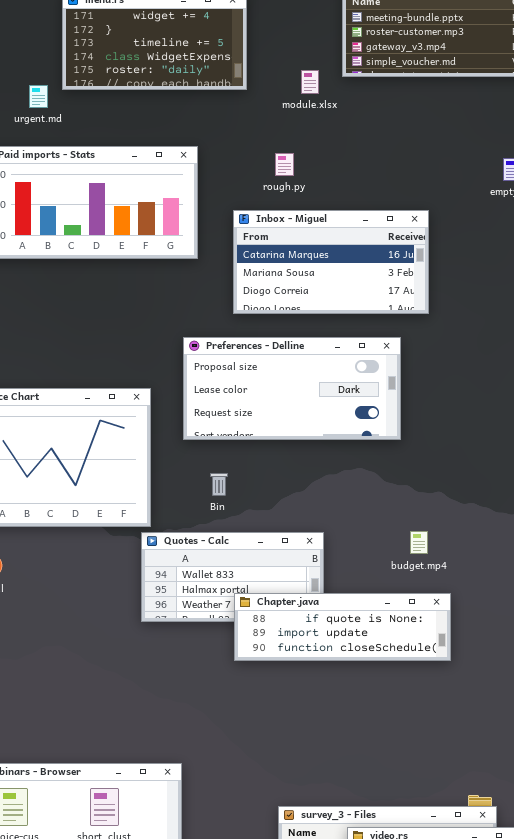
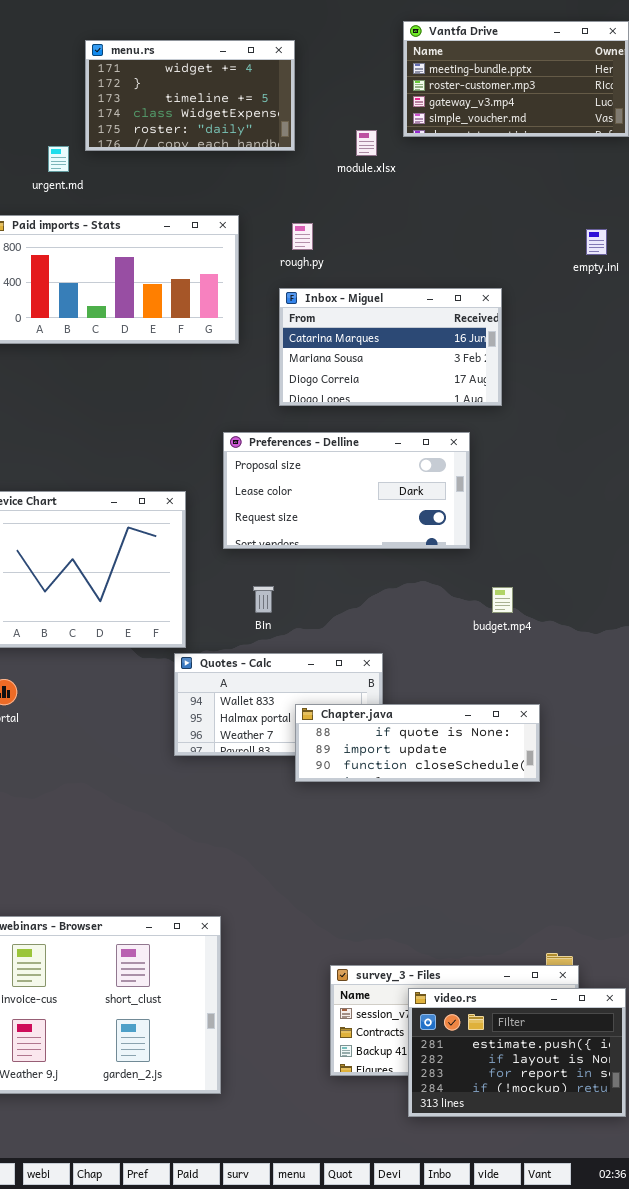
rough.py: [275,153,294,176] -> [292,223,313,250], moved
budget.mp4: [410,531,428,554] -> [492,587,513,613], moved
Chapter.java: [234,593,451,661] -> [295,704,540,782], moved

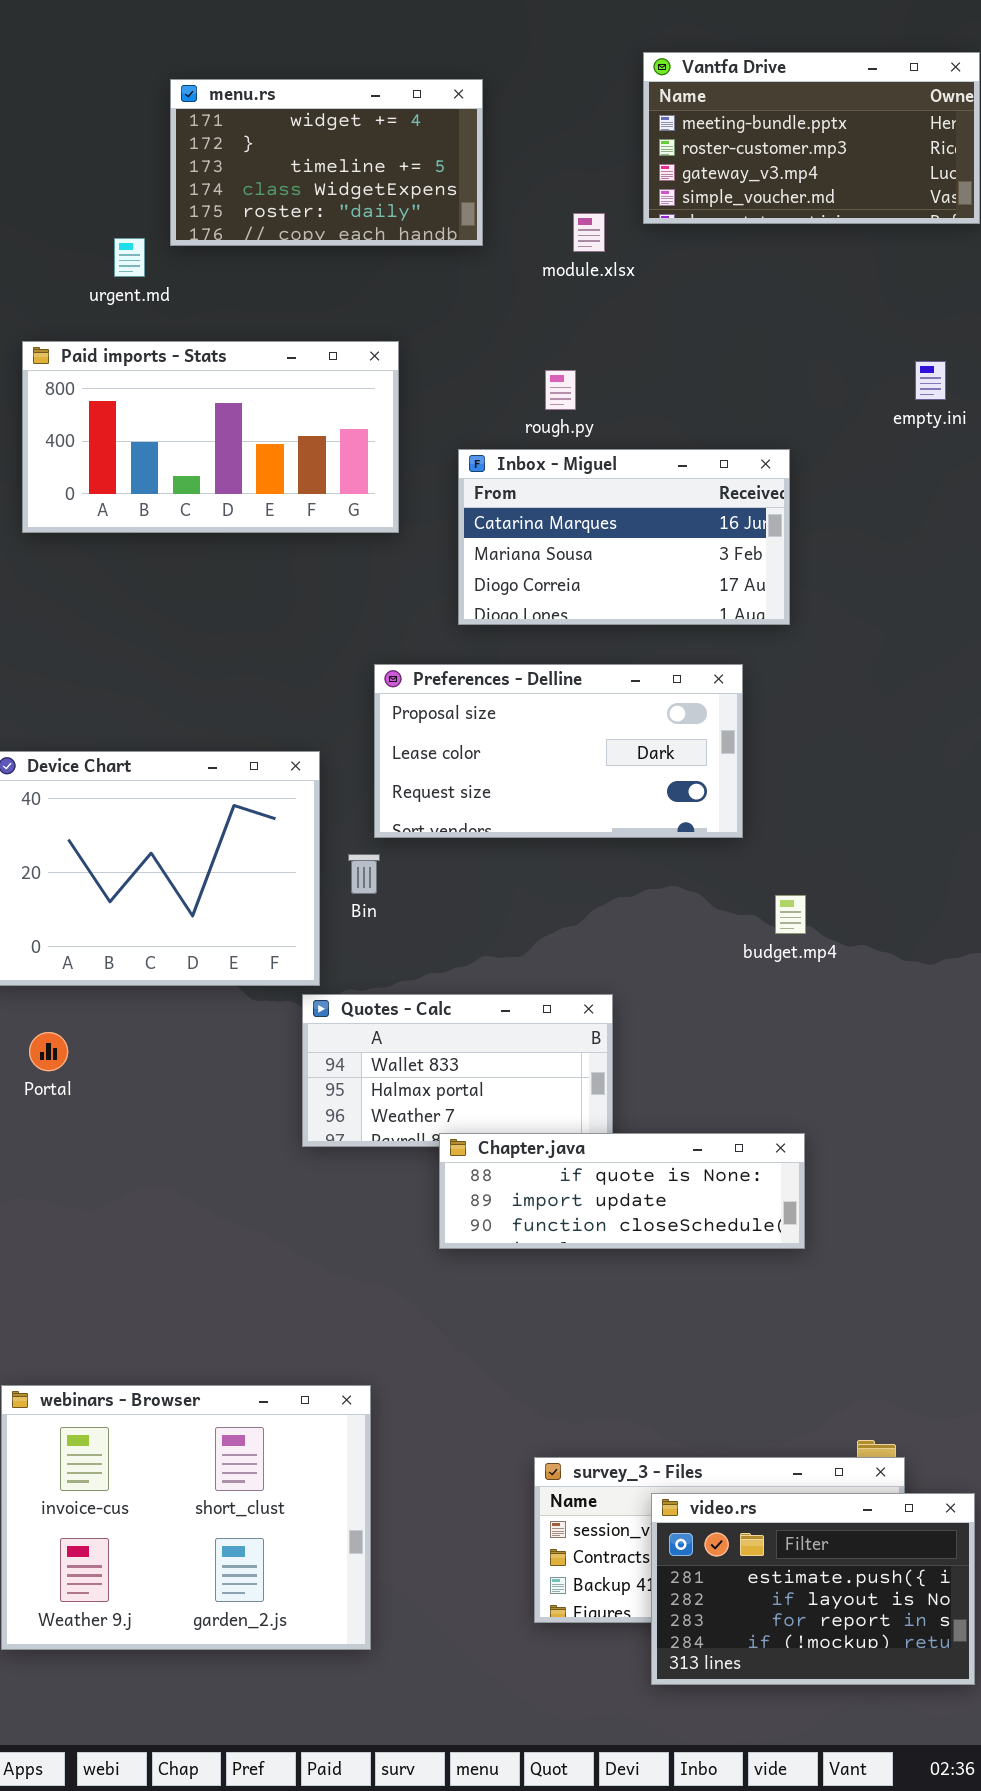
rough.py: [292,223,313,250] -> [545,370,576,410], moved
Bin: [253,586,274,613] -> [348,854,380,894], moved
Chapter.java: [295,704,540,782] -> [439,1133,805,1249], moved

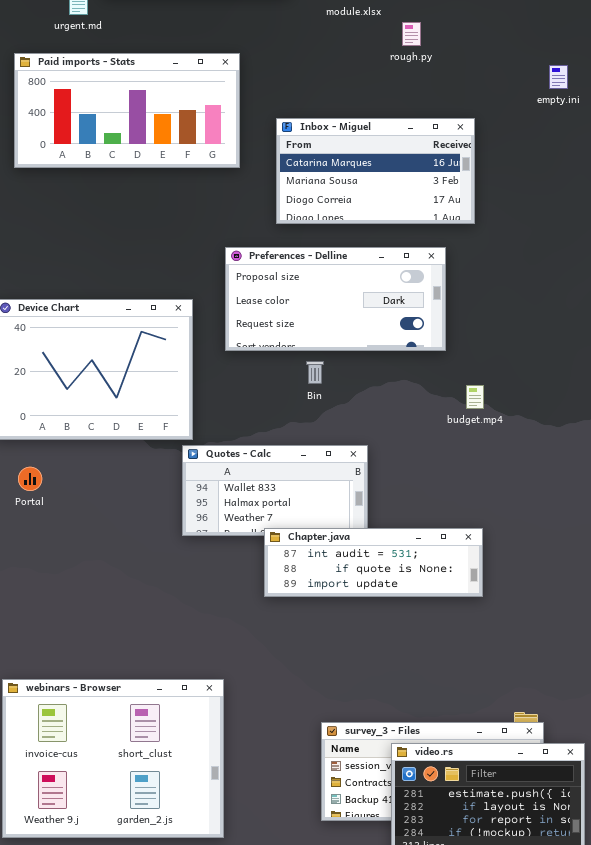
rough.py: [545,370,576,410] -> [402,22,421,46], moved
Bin: [348,854,380,894] -> [306,361,324,384], moved
Chapter.java: [439,1133,805,1249] -> [264,528,483,597], scrolled up 1 row

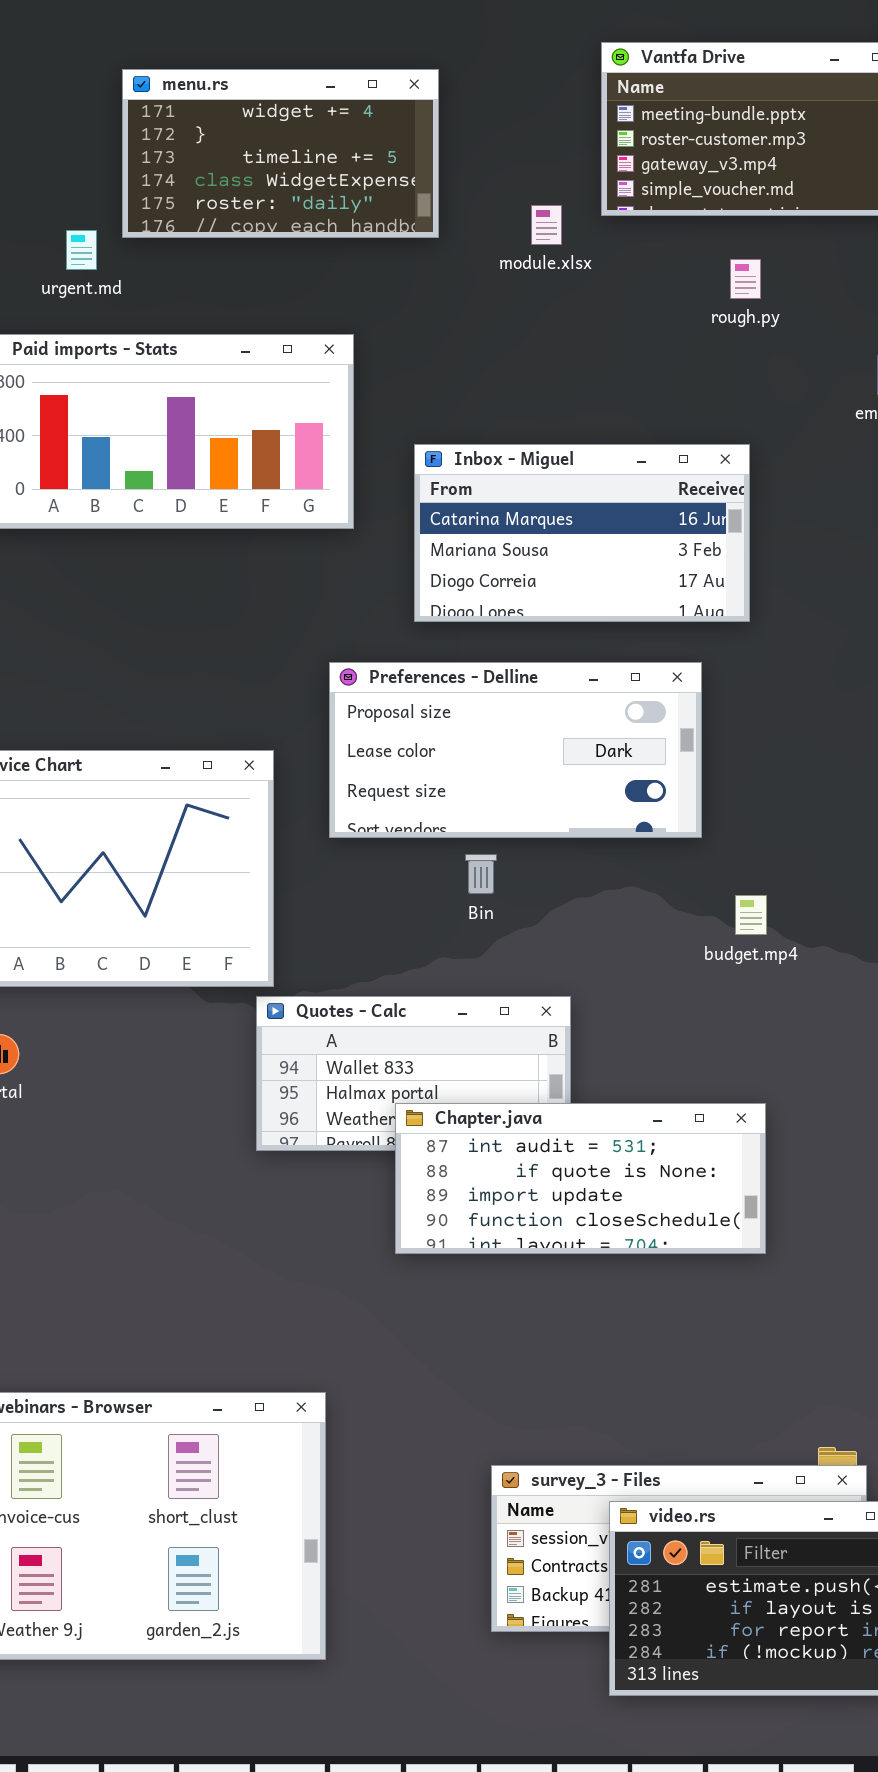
rough.py: [402,22,421,46] -> [730,259,761,299], moved
Chapter.java: [264,528,483,597] -> [395,1103,766,1254], resized

